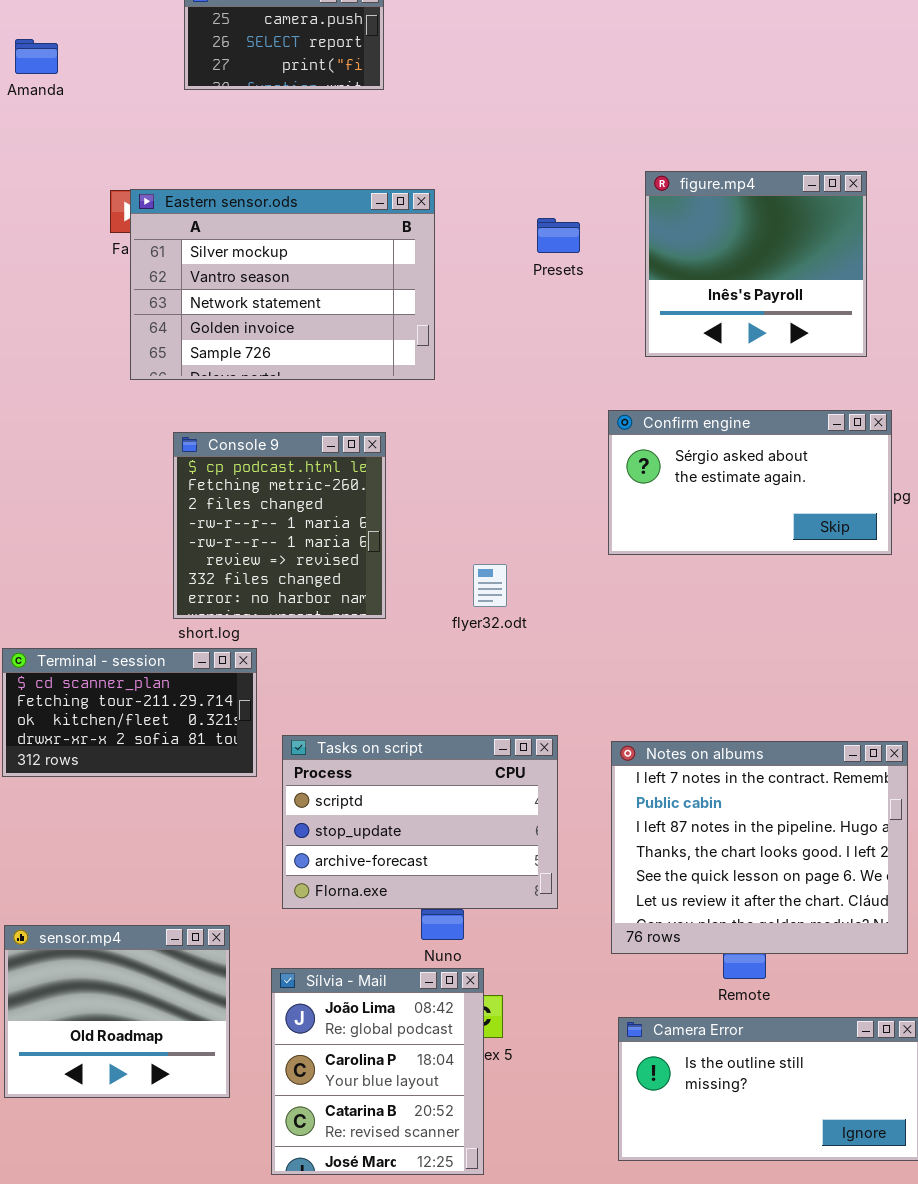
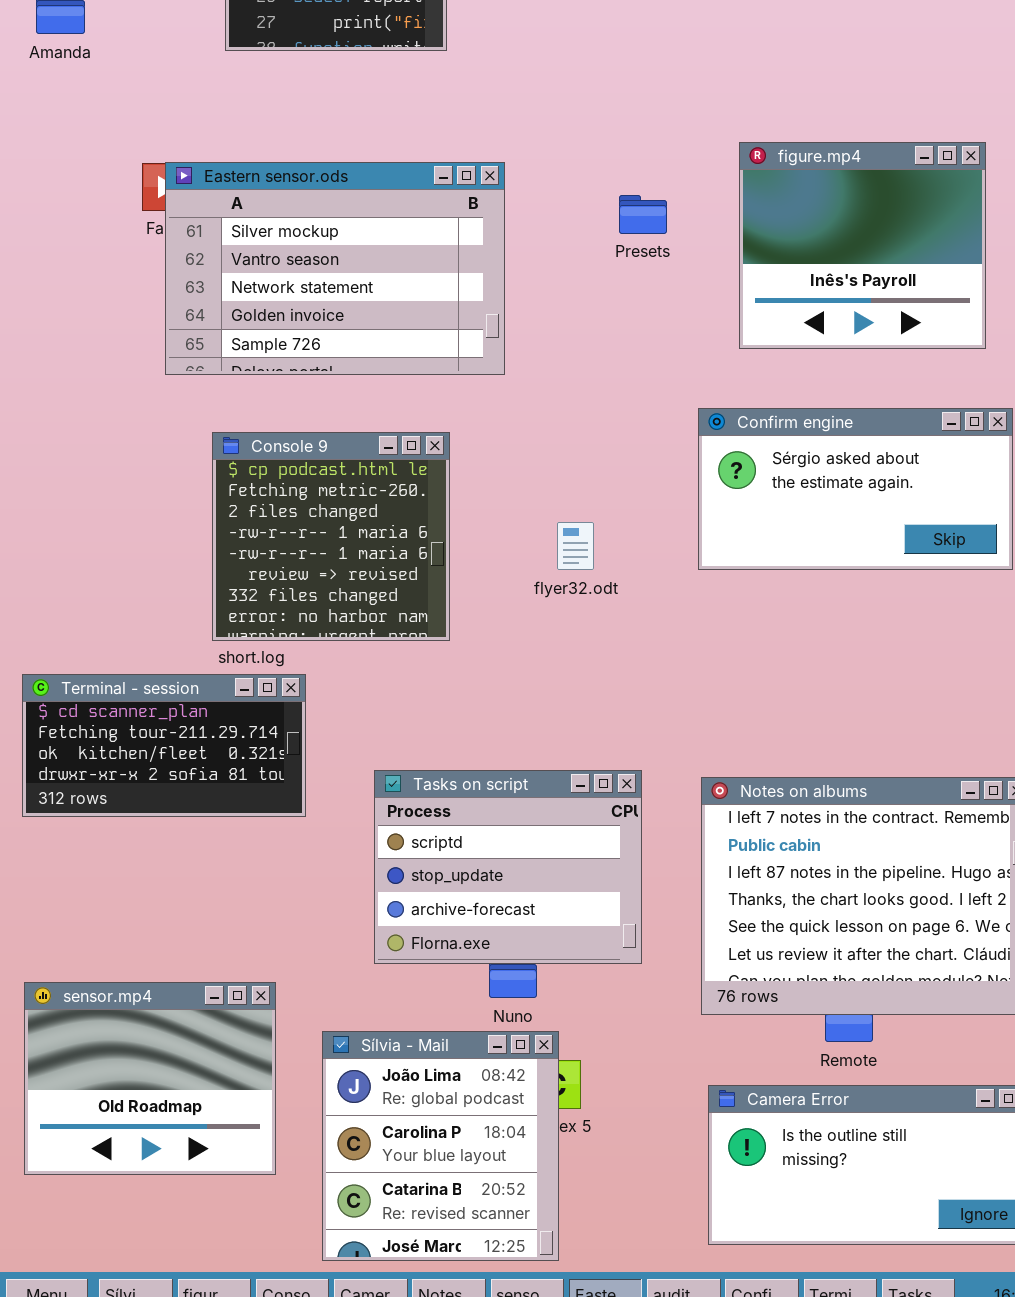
flyer32.odt: [473,564,507,607] -> [557,522,594,570], moved
Tasks on script: [282,735,558,909] -> [374,770,642,964], resized

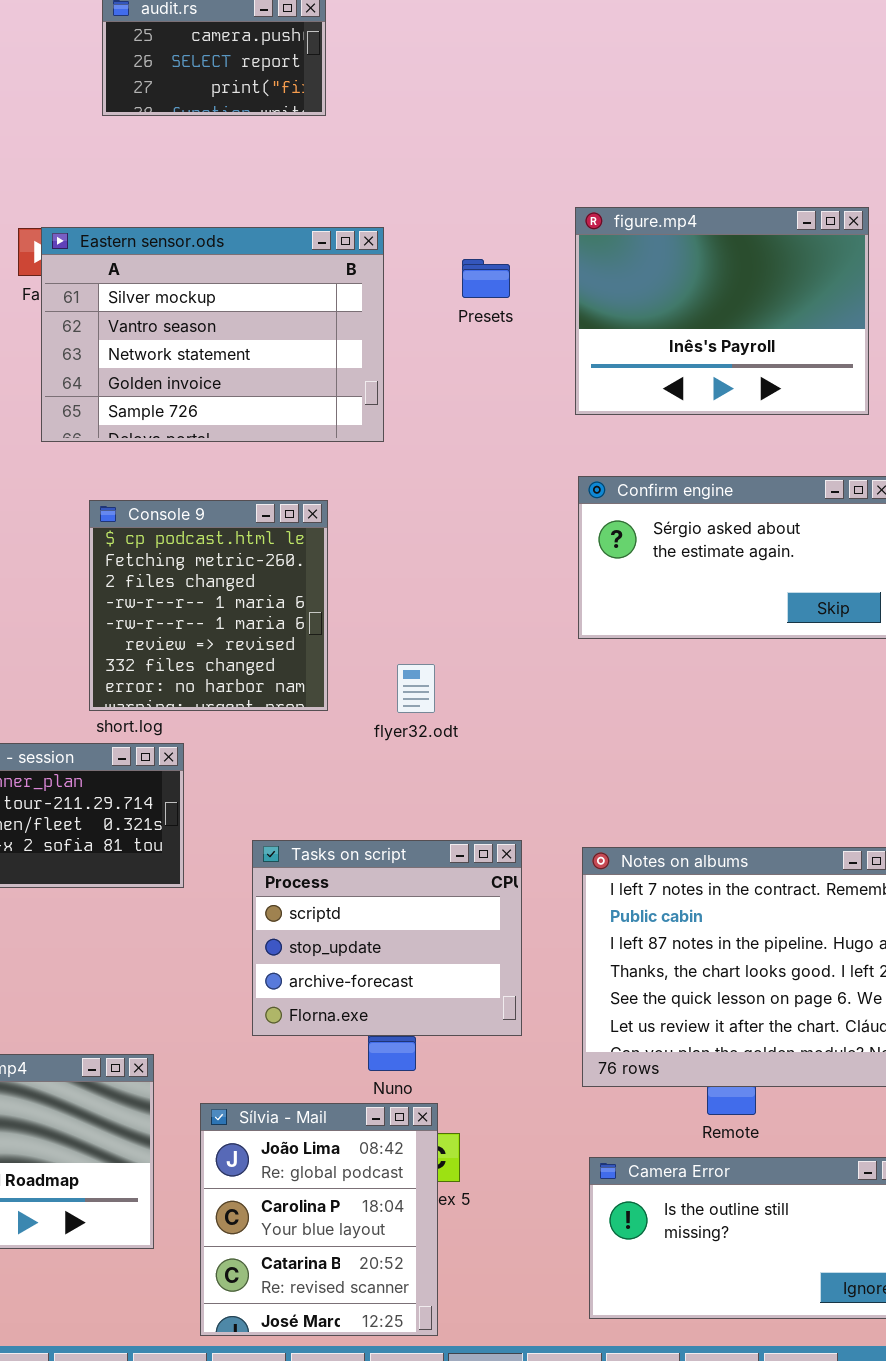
figure.mp4: [739,142,986,349] -> [575,207,869,415], resized
Presets: [619,195,667,234] -> [462,259,510,298], moved
flyer32.odt: [557,522,594,570] -> [397,664,435,713], moved

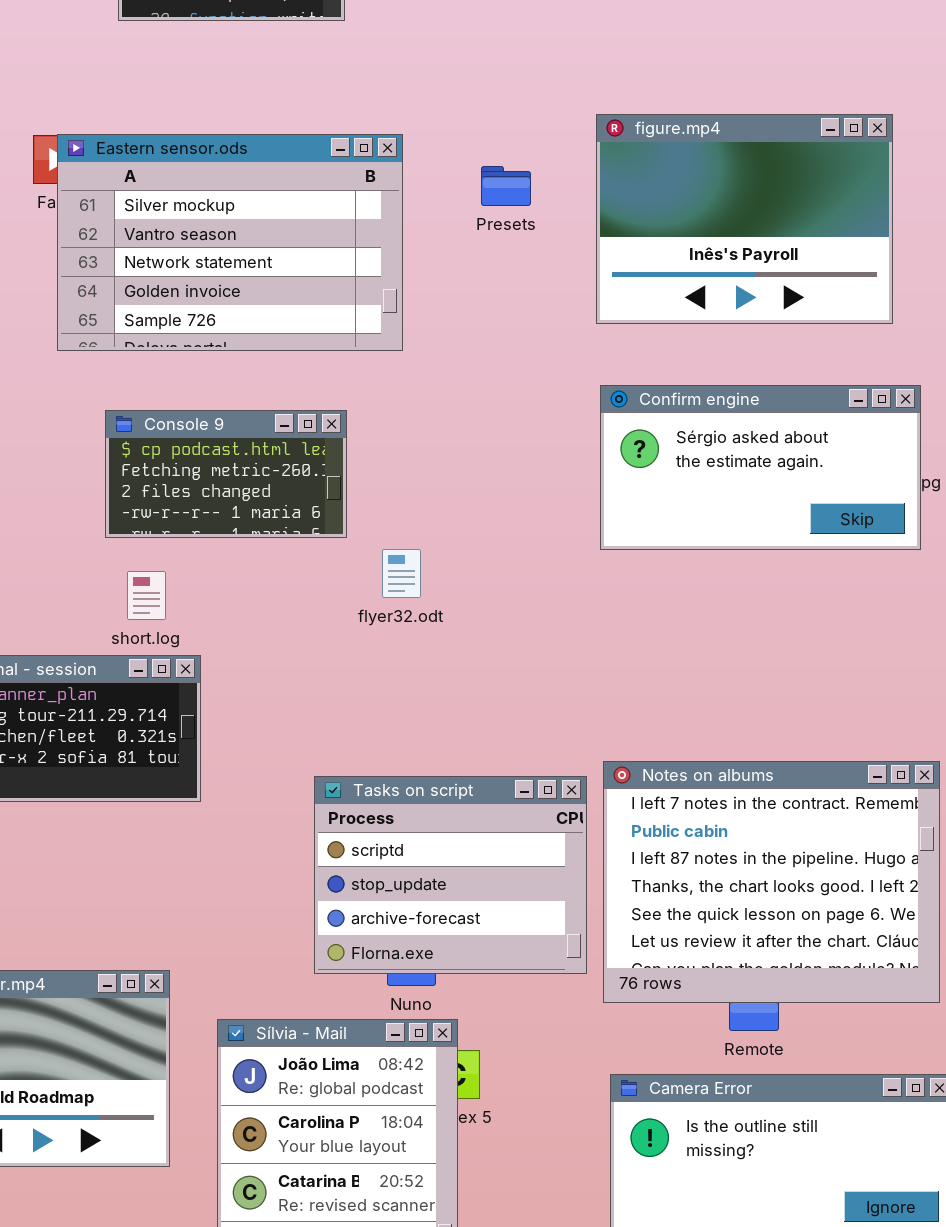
Console 9: [89,500,328,711] -> [105,410,347,538], resized
flyer32.odt: [397,664,435,713] -> [382,549,421,598], moved
Tasks on script: [252,840,522,1036] -> [314,776,587,974], moved

